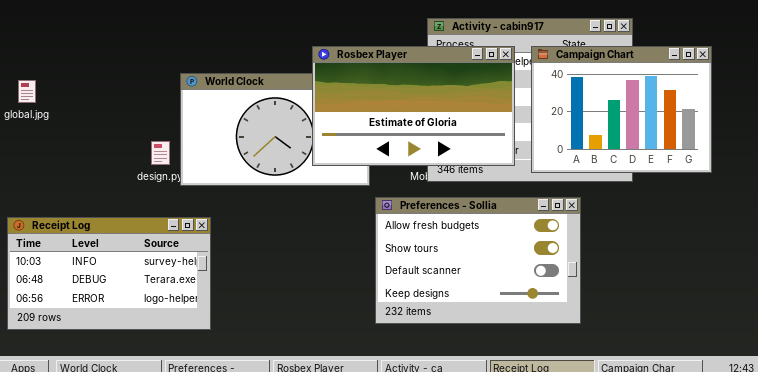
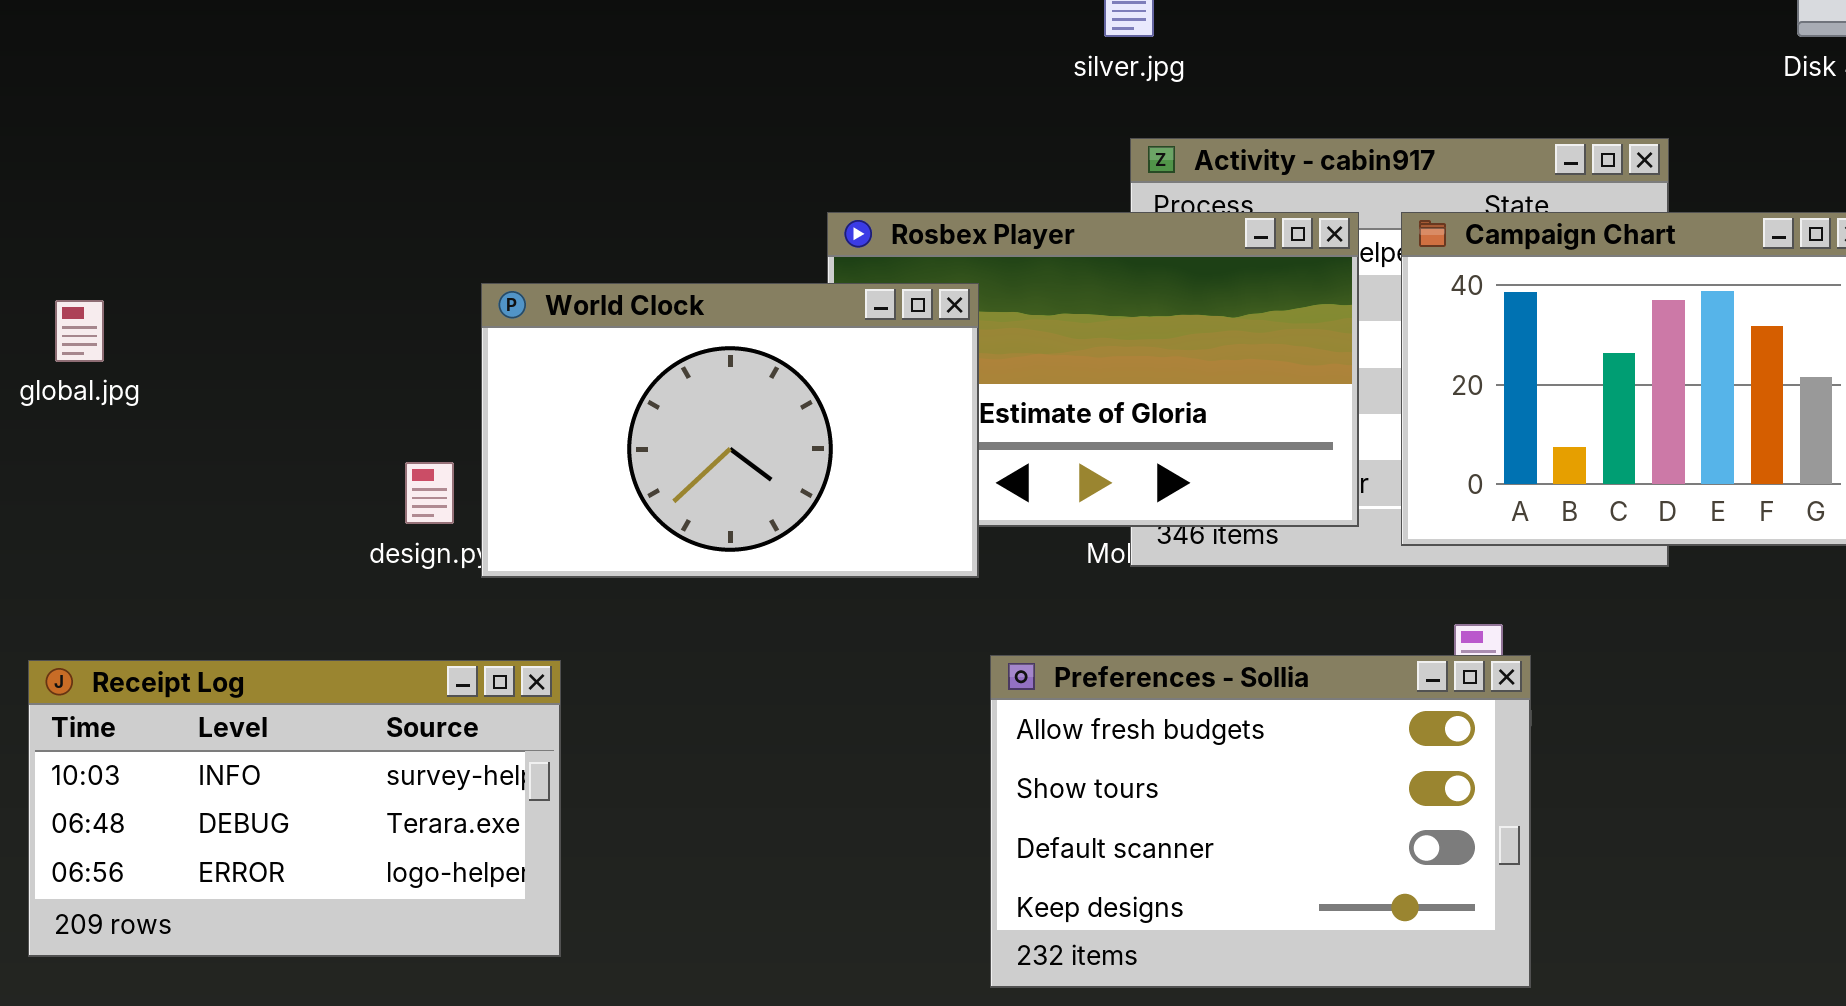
World Clock: [180,73,370,186] -> [481,283,979,578], raised
Preferences - Sollia: [375,197,581,324] -> [990,655,1531,988], moved

